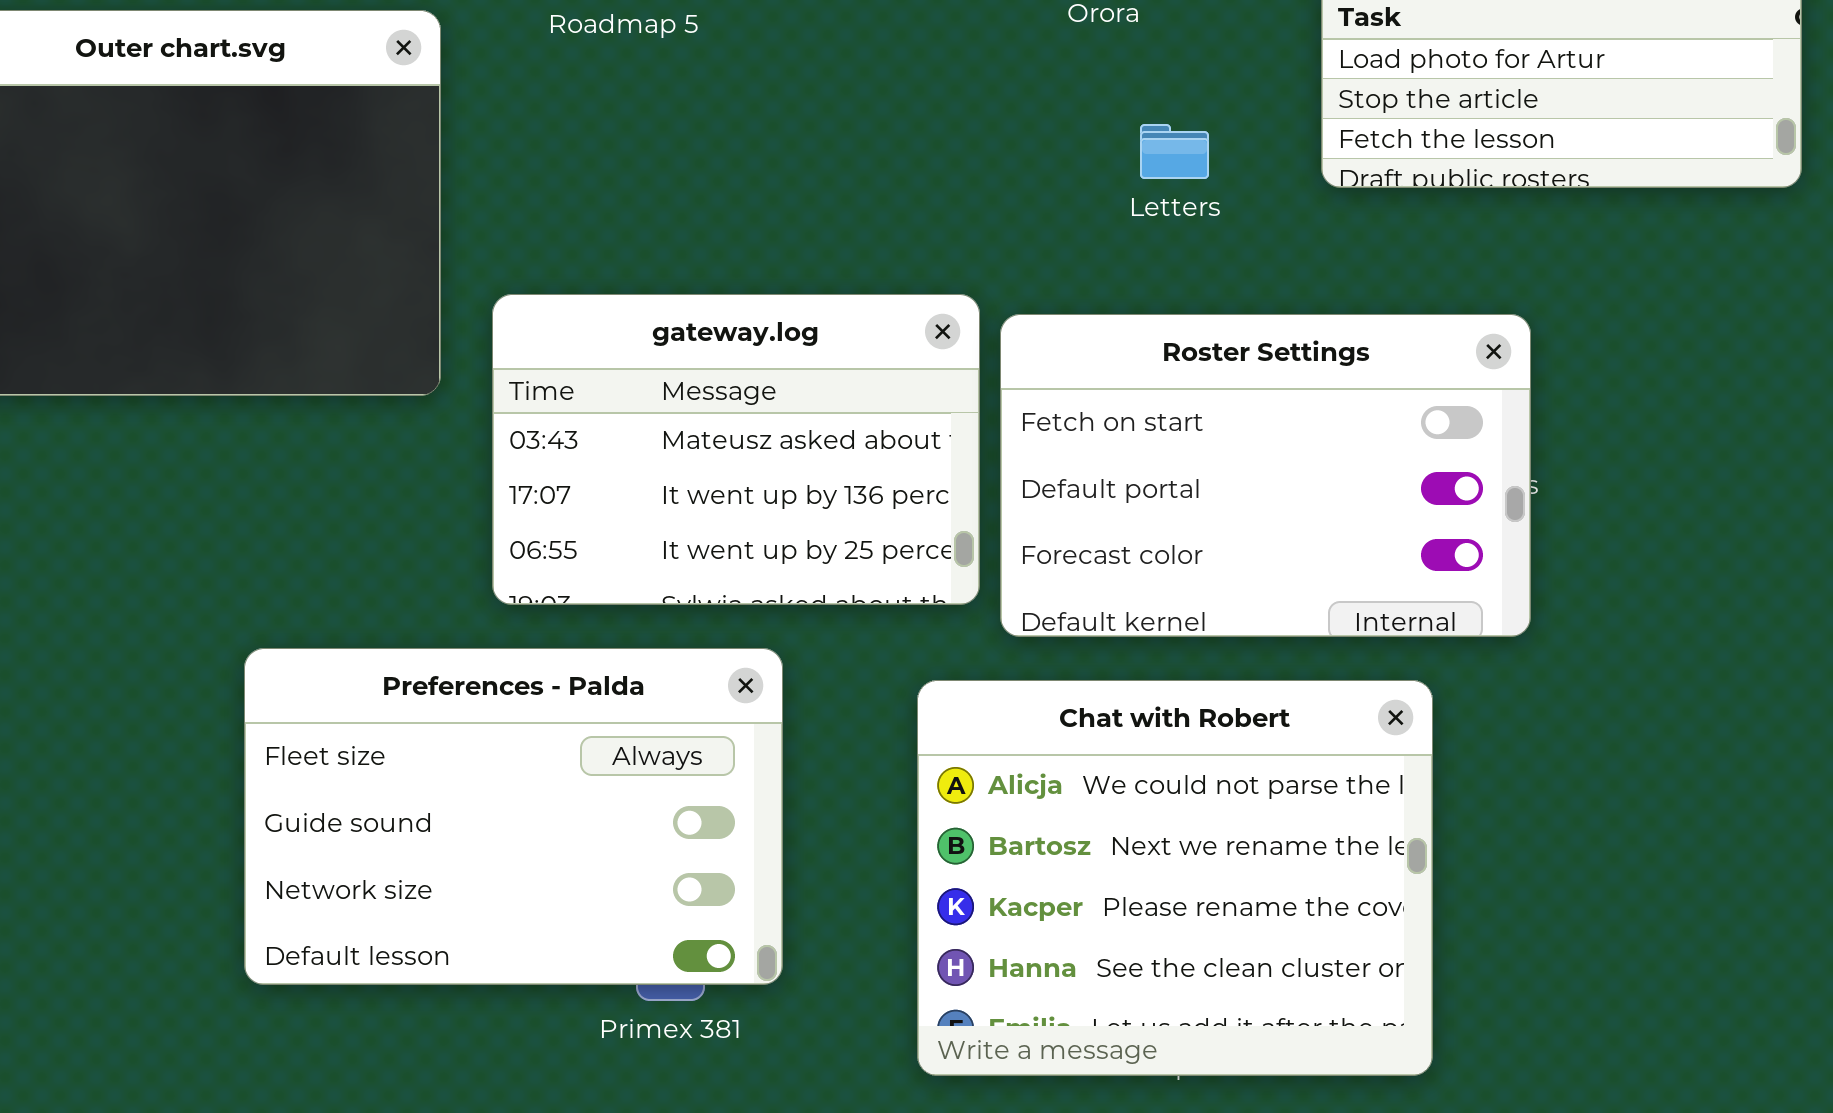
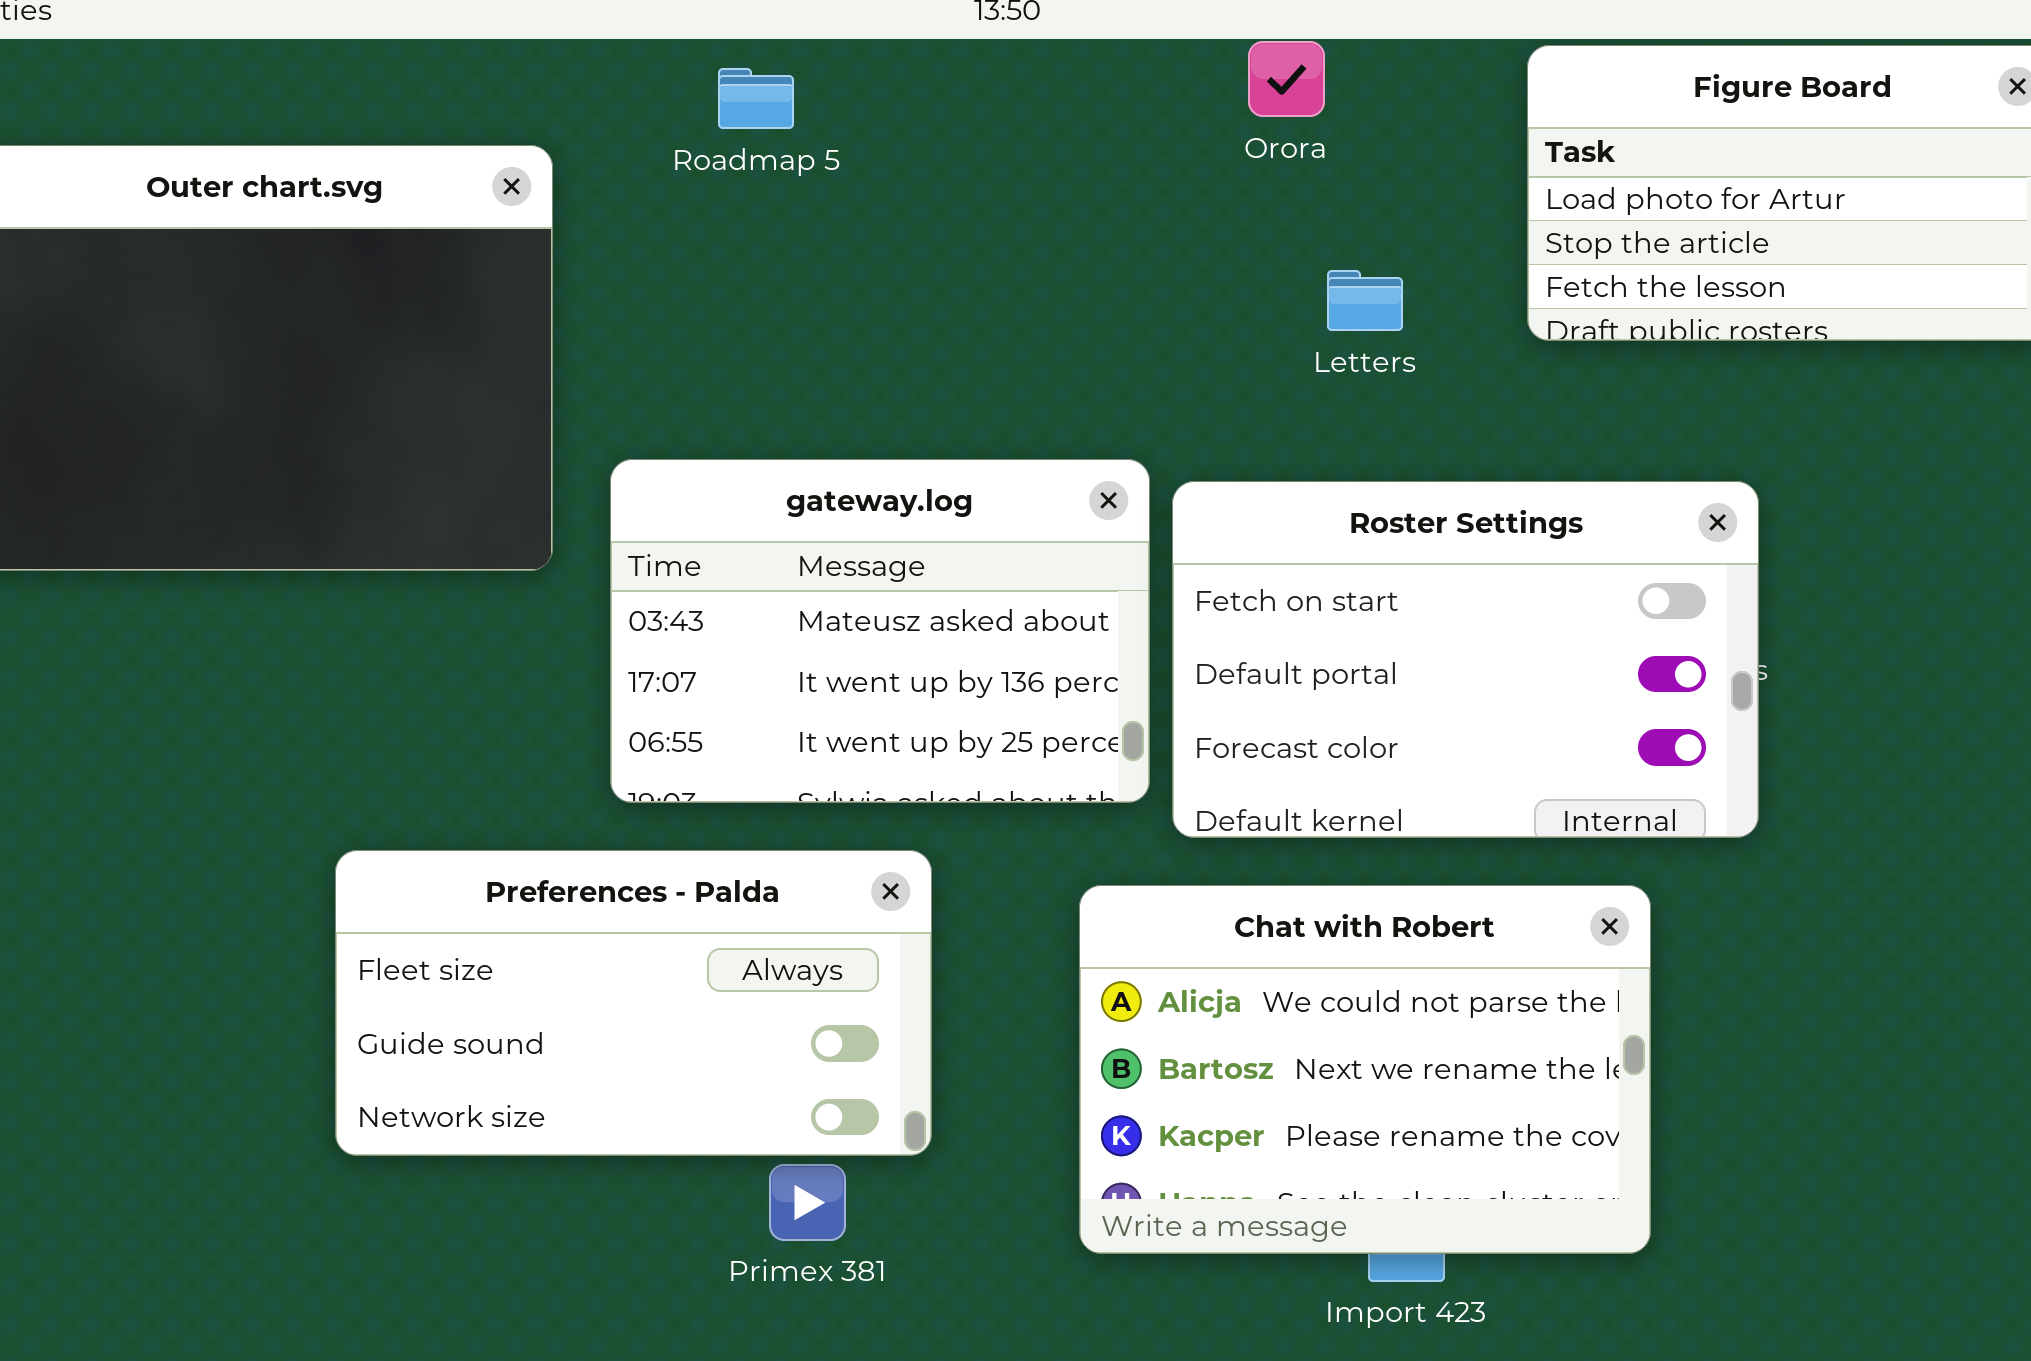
Preferences - Palda: [244,648,783,985] -> [335,850,932,1156], resized
Chat with Robert: [917,680,1433,1076] -> [1079,885,1651,1254], resized

